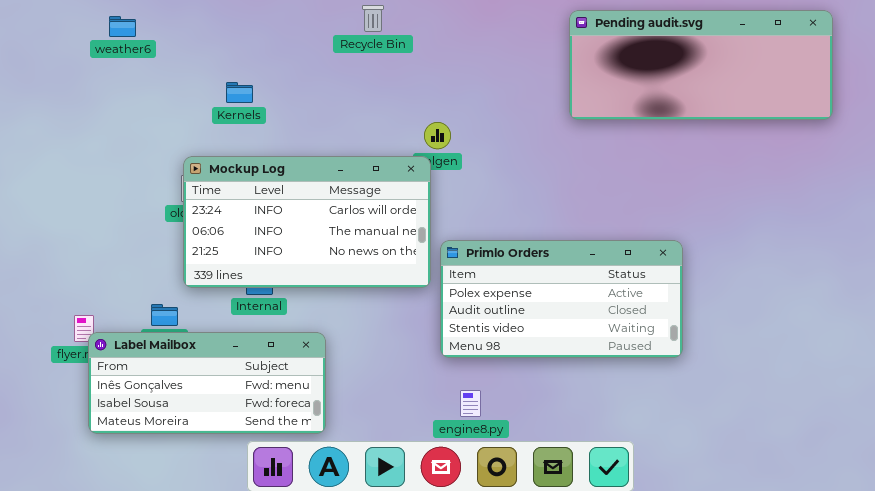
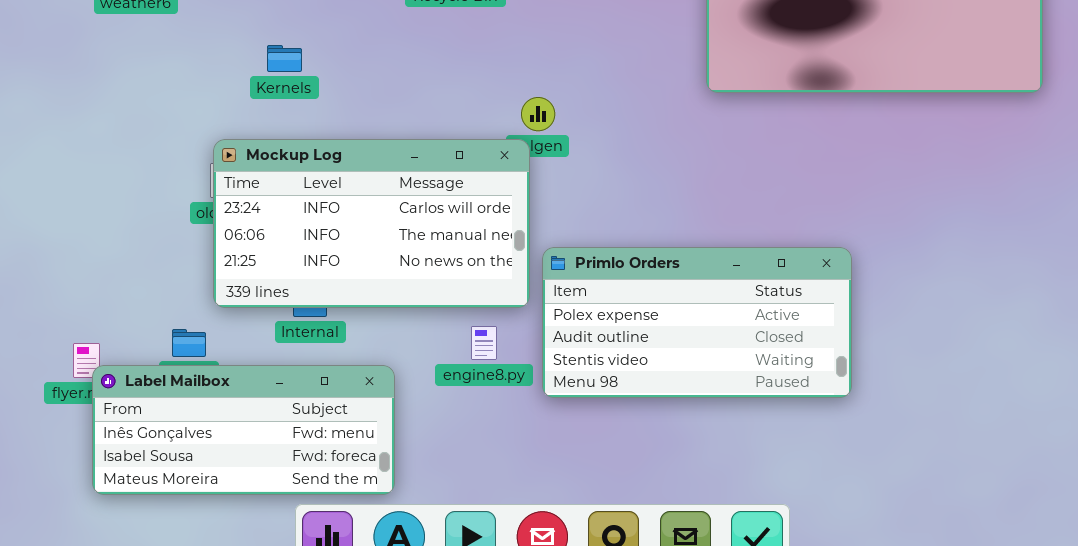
engine8.py: [460,390,481,417] -> [471,326,497,360], moved

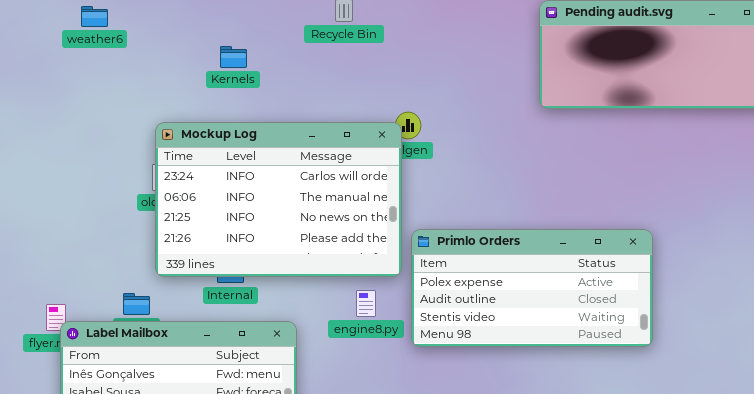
Kernels: [267,45,302,72] -> [220,46,247,68], moved
Mockup Log: [213,139,530,308] -> [155,122,402,277], resized

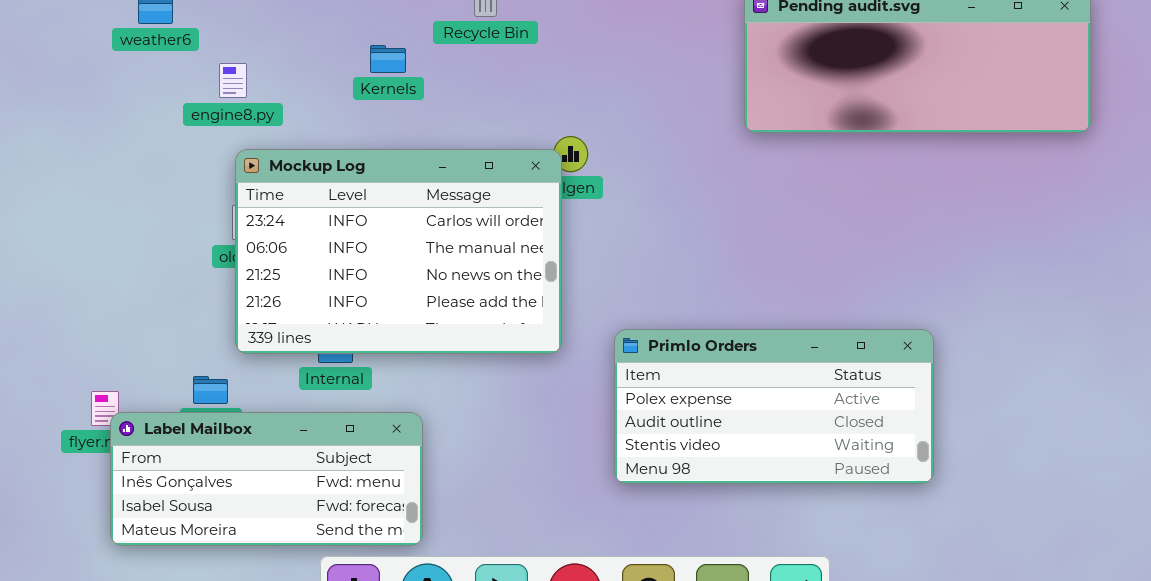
Kernels: [220,46,247,68] -> [370,45,406,73], moved
Primlo Orders: [411,229,653,347] -> [614,329,934,484], moved
engine8.py: [356,290,376,317] -> [219,63,247,98], moved

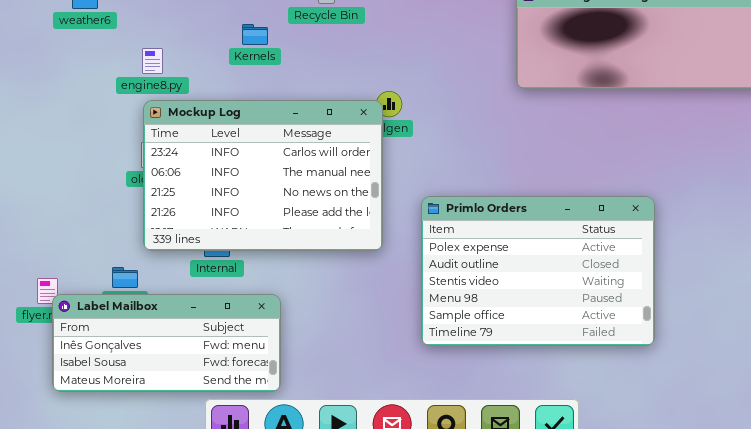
engine8.py: [219,63,247,98] -> [142,48,163,74], moved
Primlo Orders: [614,329,934,484] -> [421,196,655,346], resized

